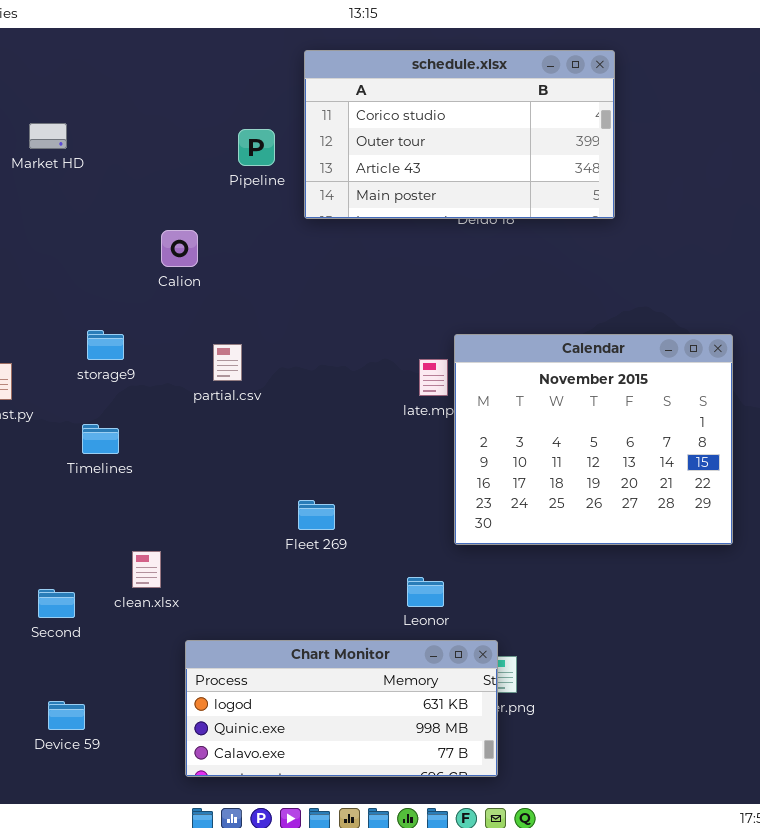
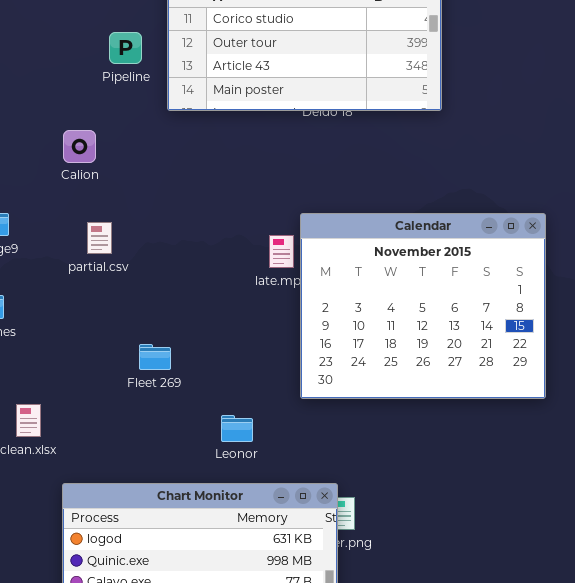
Calion: [161,230,198,267] -> [63,130,96,163], moved
Fleet 269: [298,500,335,530] -> [139,344,171,370], moved
Leonor: [407,577,444,607] -> [221,415,253,442], moved

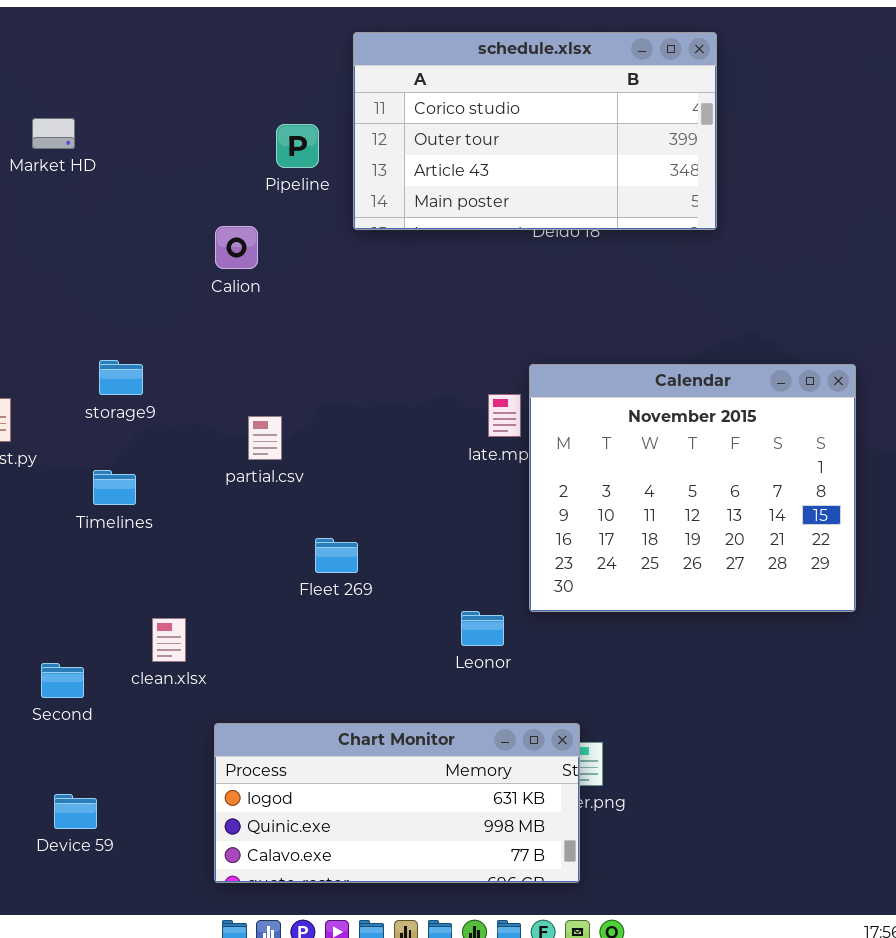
Calion: [63,130,96,163] -> [215,226,258,269], moved
partial.csv: [87,222,112,254] -> [248,416,282,460], moved
Leonor: [221,415,253,442] -> [461,611,504,646], moved

